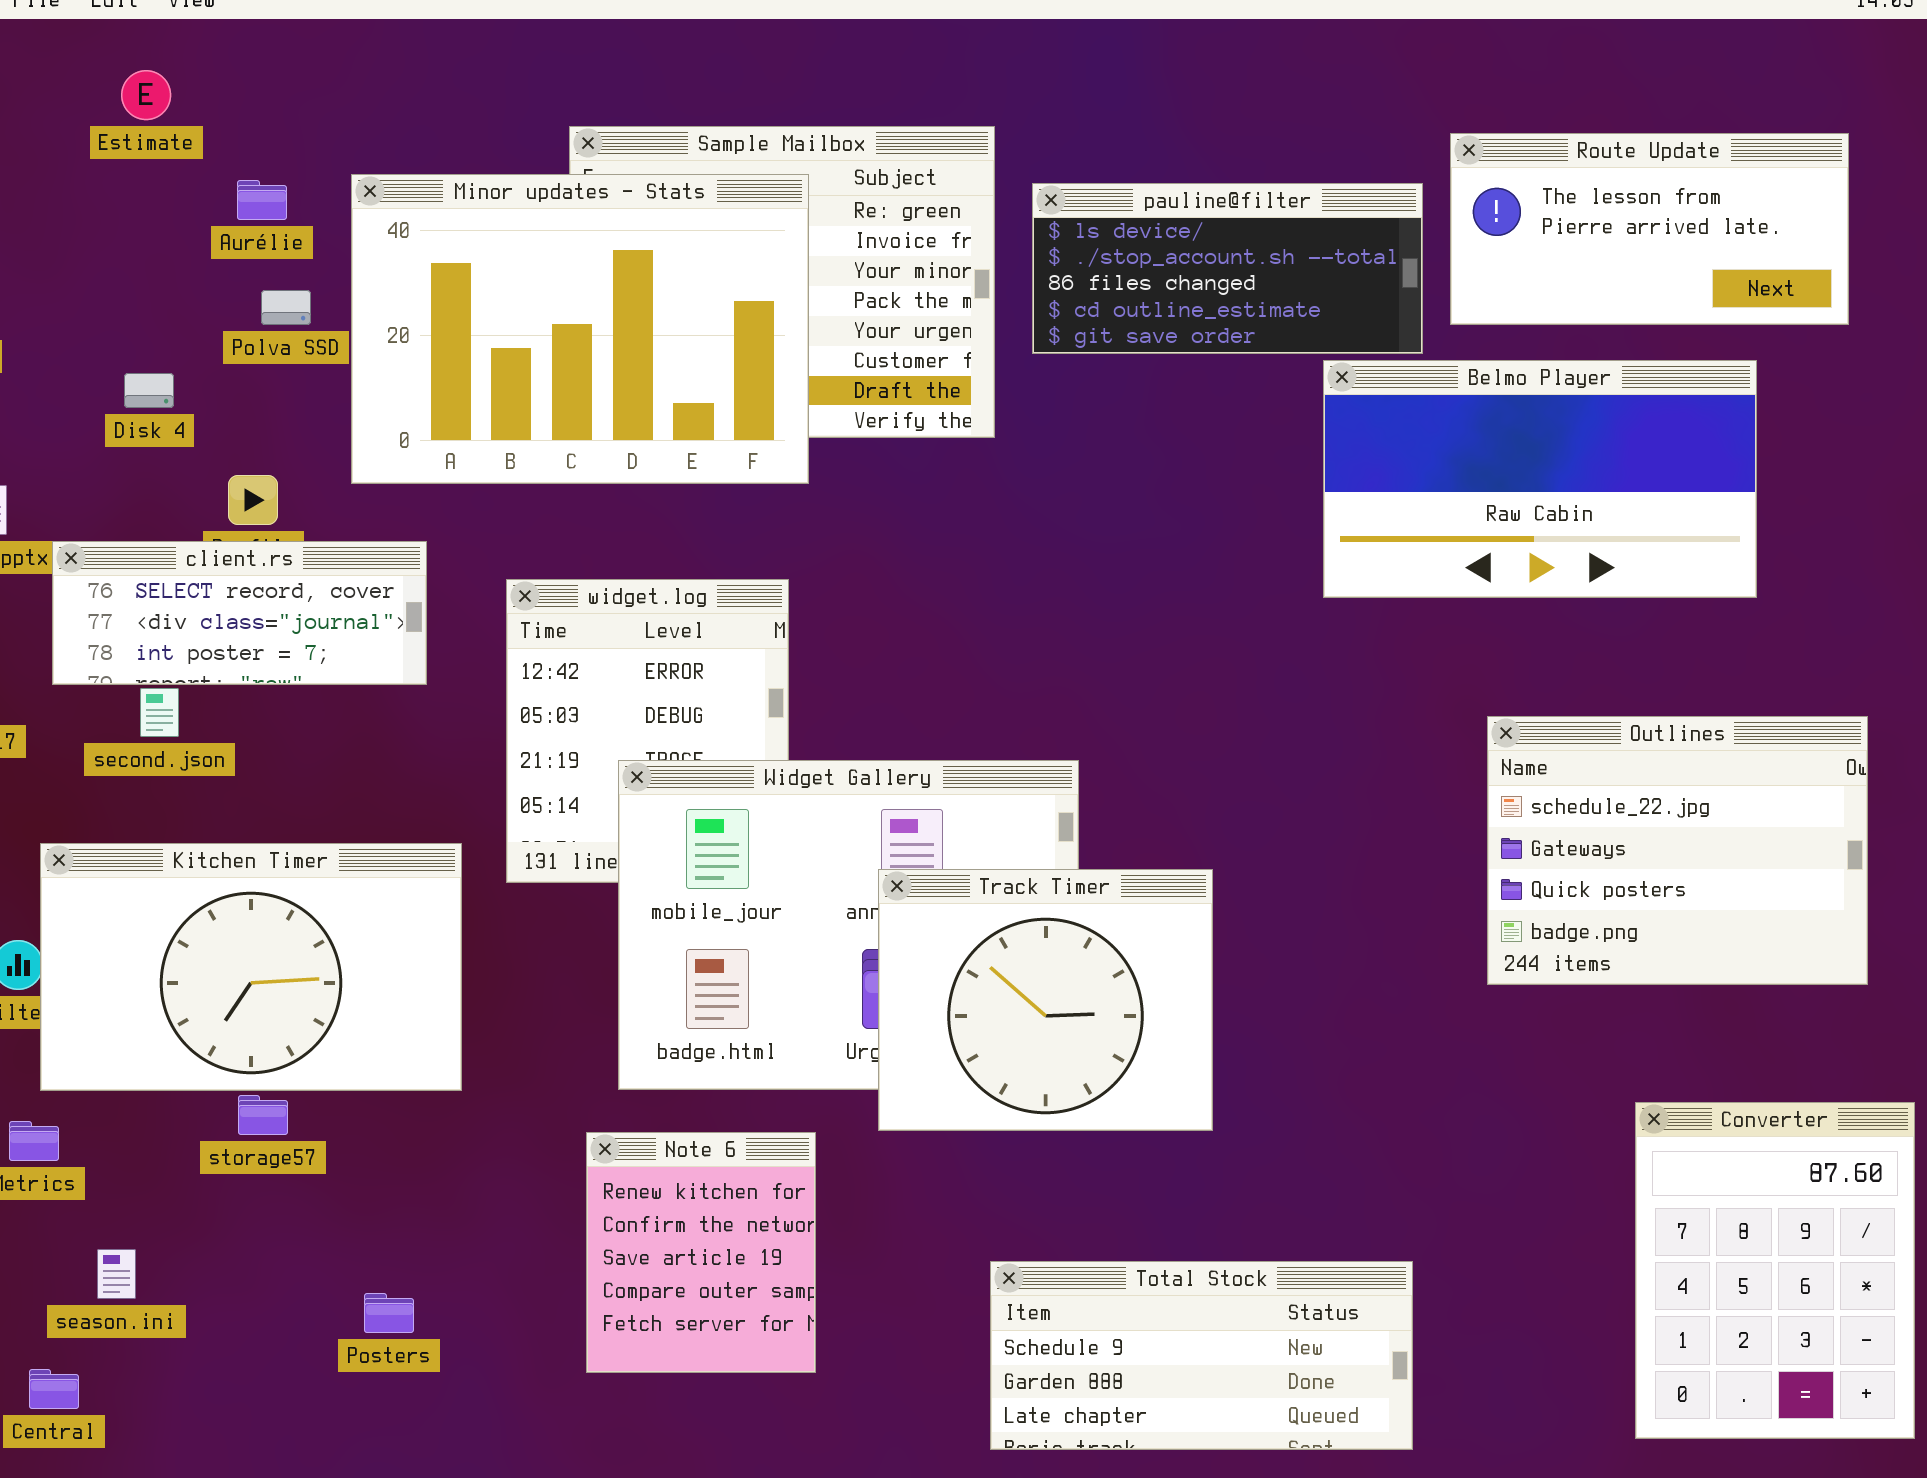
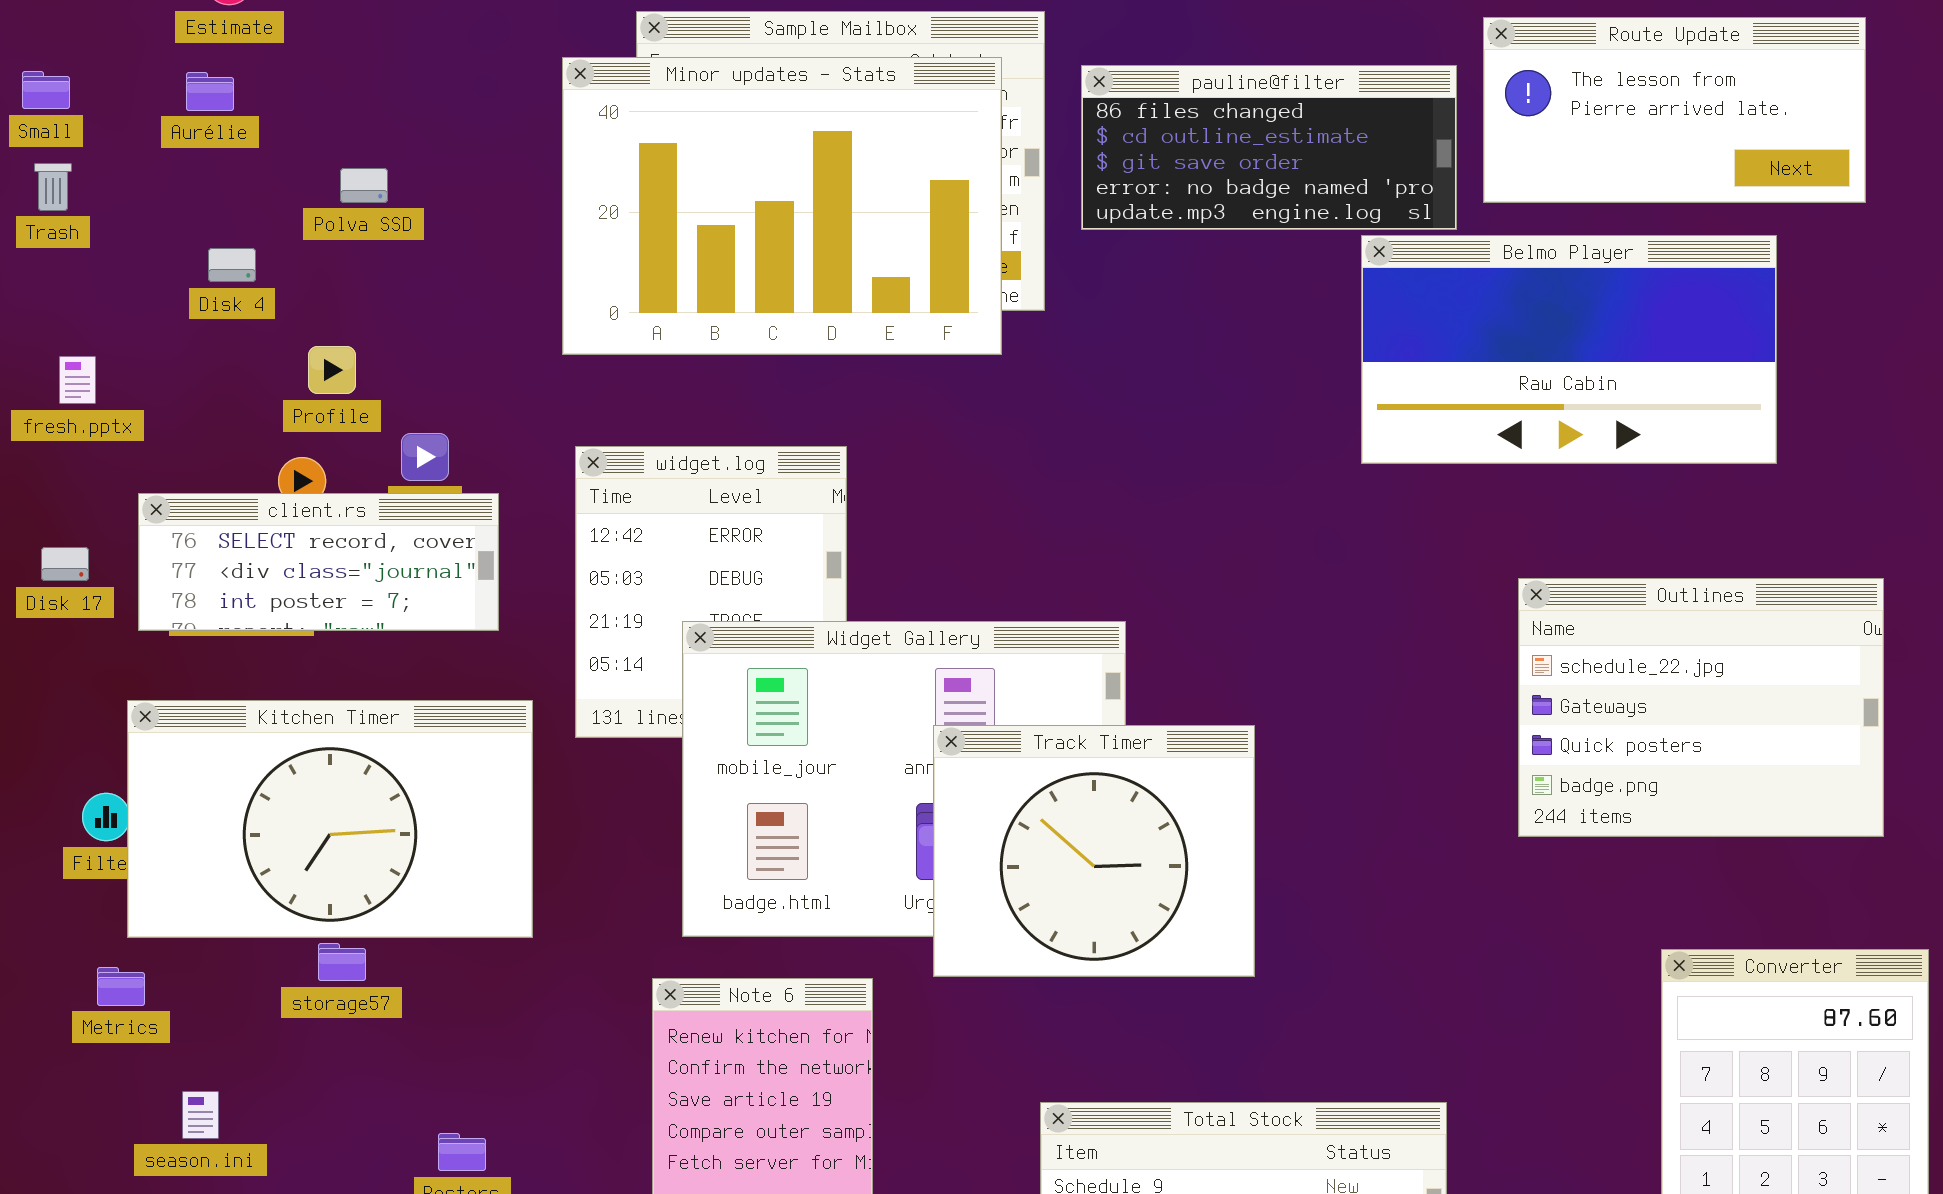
Minor updates - Stats: [351,174,809,484] -> [562,57,1002,355], moved
Aurélie: [237,180,287,220] -> [186,72,234,111], moved
pauline@filter: [1032,183,1423,354] -> [1081,65,1457,230], scrolled down 2 rows
client.rs: [52,541,427,685] -> [138,493,499,631], moved

